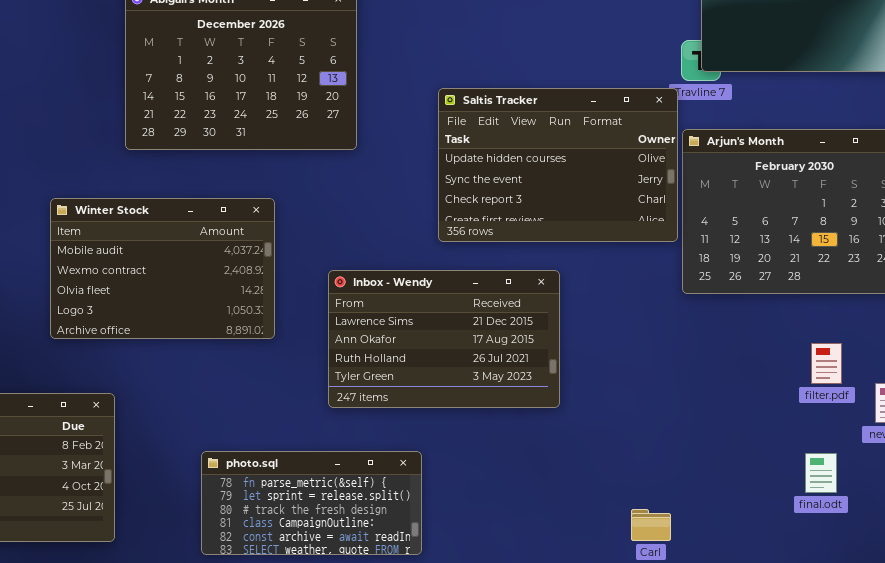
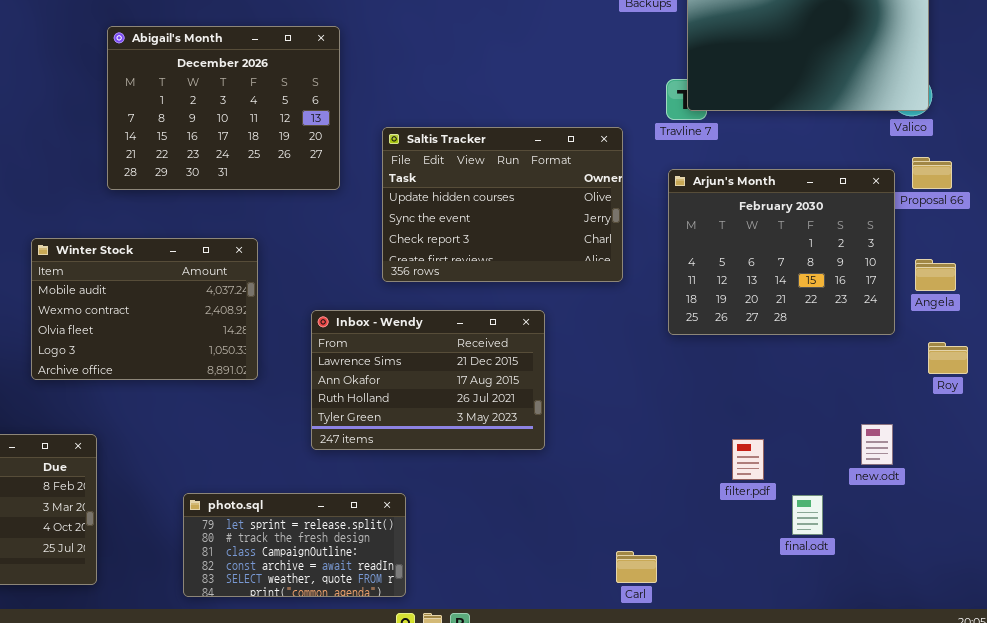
Saltis Tracker: [438,88,678,242] -> [382,127,623,282], moved
filter.pdf: [811,343,842,384] -> [732,439,764,480], moved
photo.sql: [201,451,422,555] -> [183,493,406,597], scrolled down 1 row

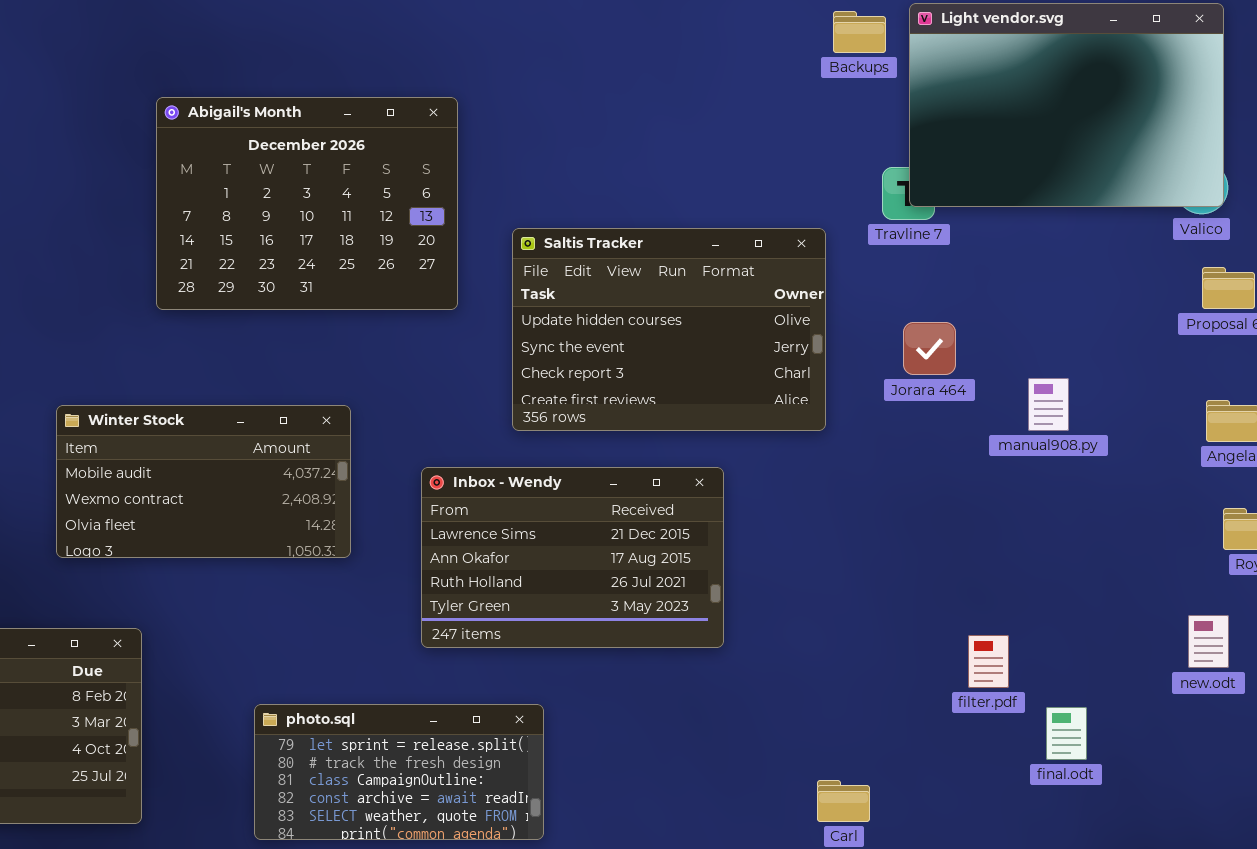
Arjun's Month: [668,169,895,335] -> none, closed
Winter Stock: [31,238,258,380] -> [56,405,351,558], resized
new.odt: [861,424,893,465] -> [1188,615,1229,668], moved

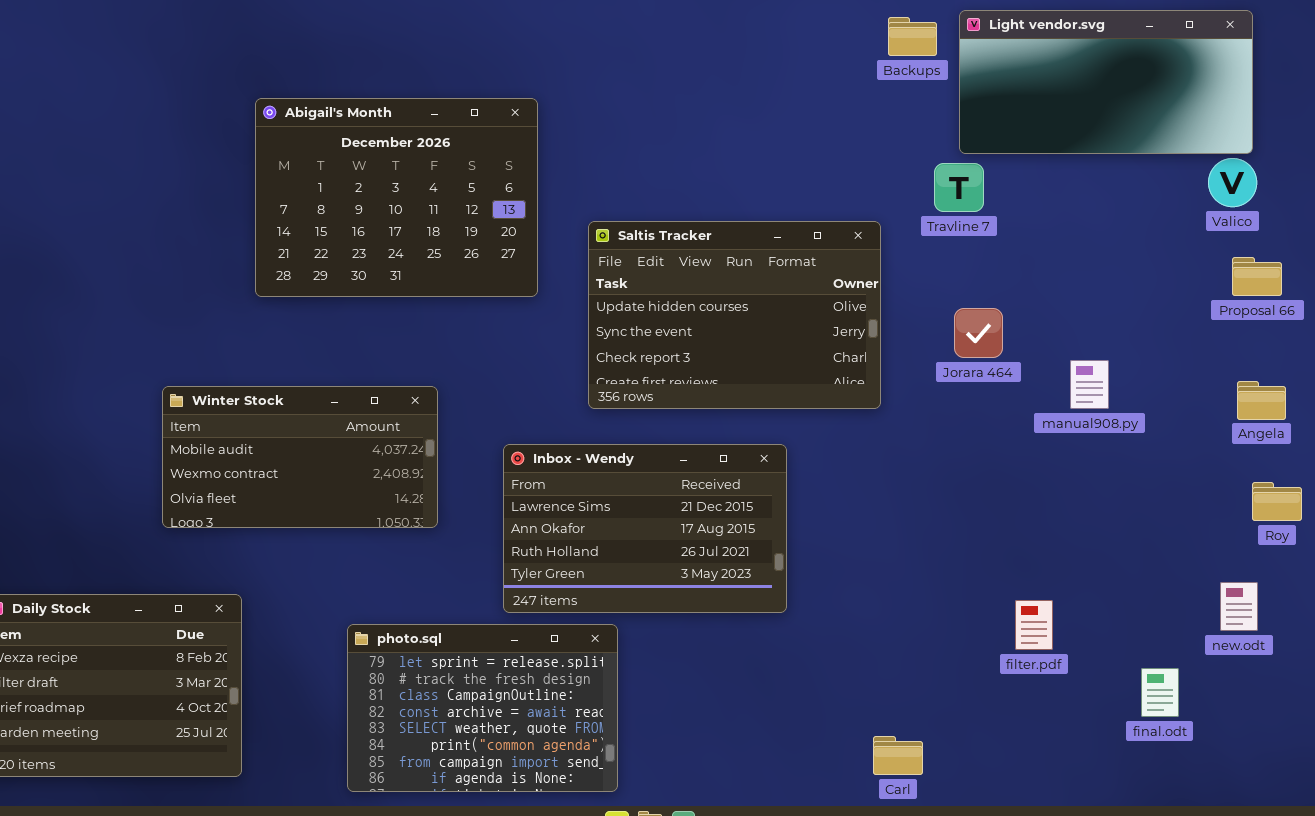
Light vendor.svg: [909,3,1224,207] -> [959,10,1253,154], resized
photo.sql: [254,704,544,840] -> [347,624,618,792], resized
final.odt: [1046,707,1087,760] -> [1141,668,1179,717], moved

